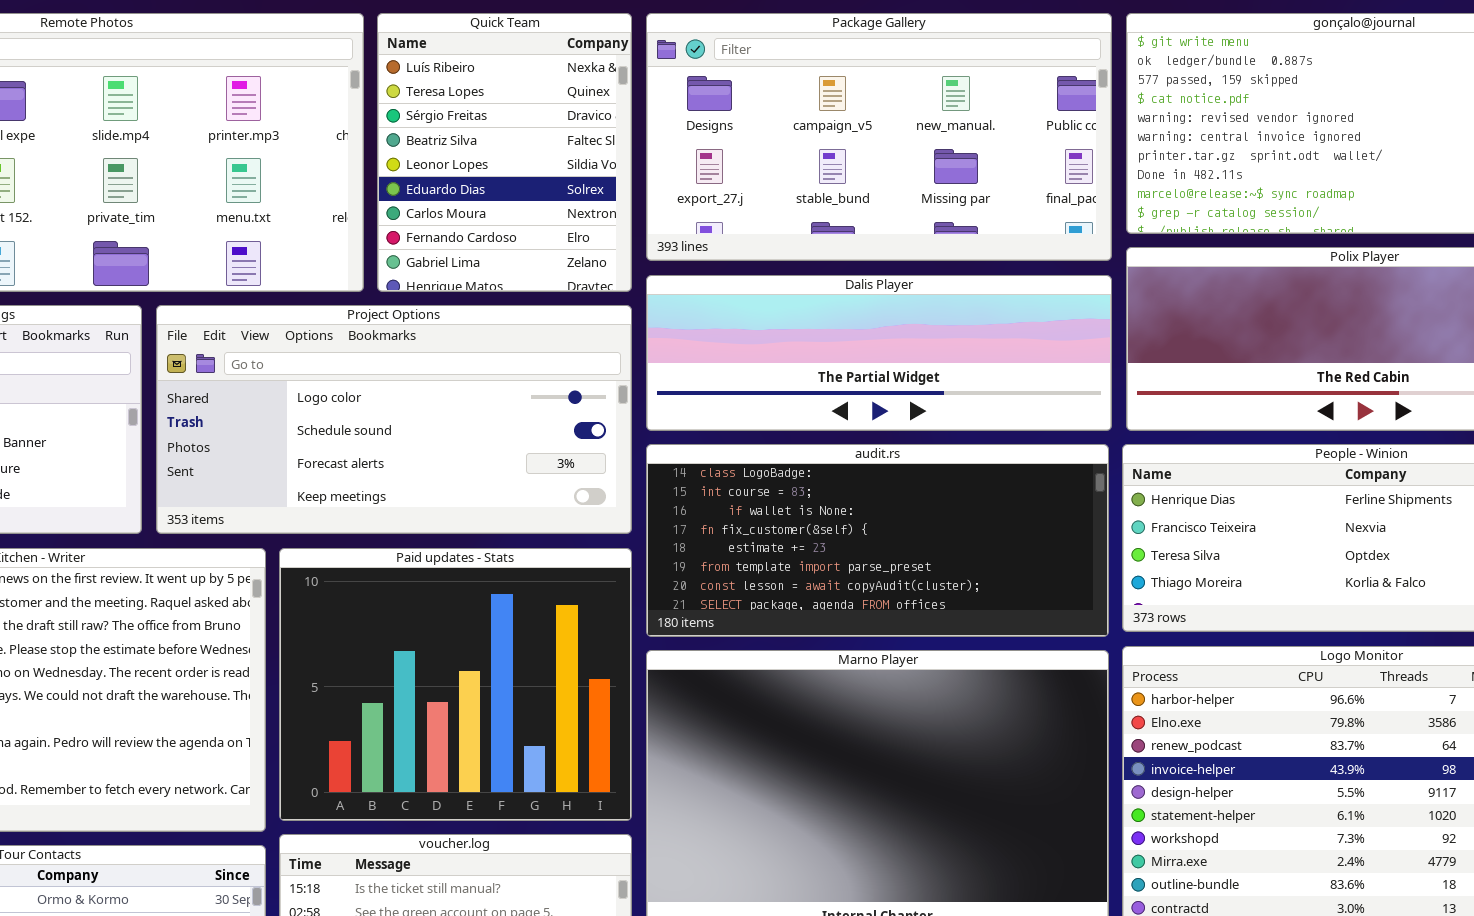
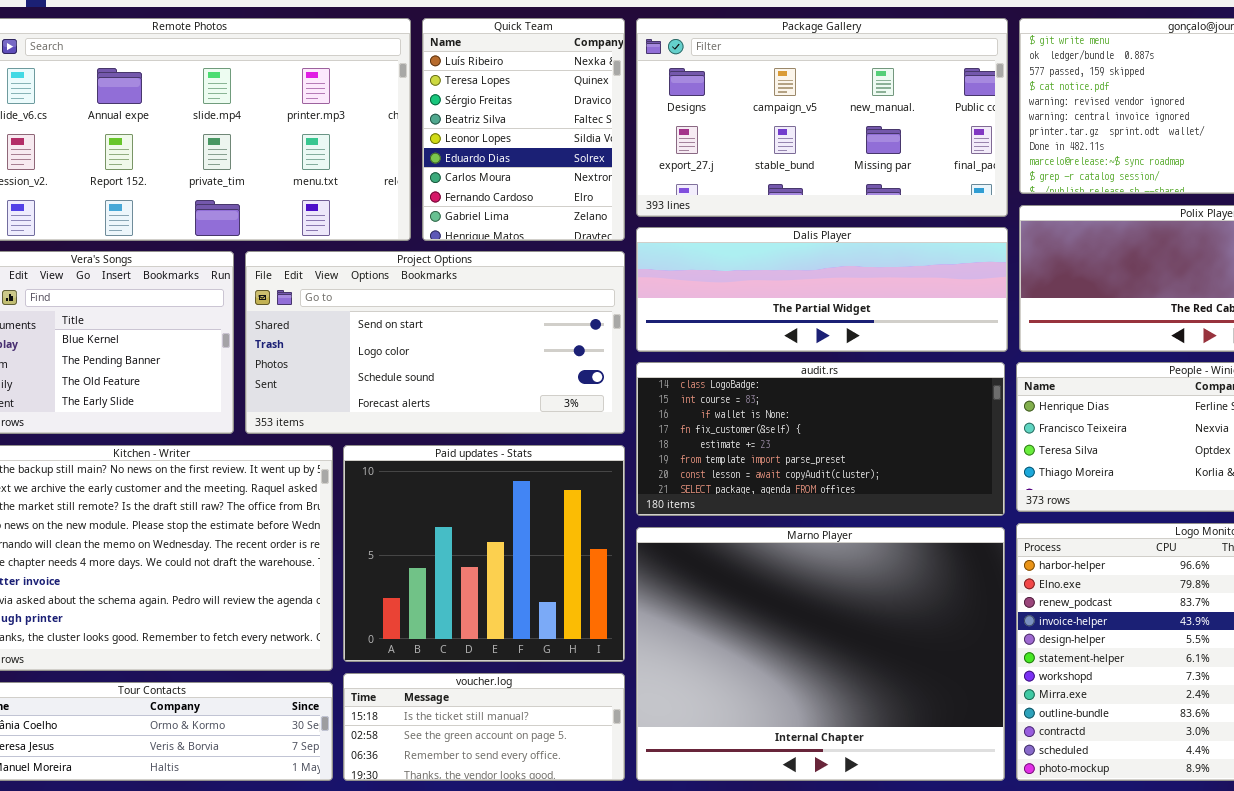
Project Options: [156,305,632,534] -> [245,251,625,434], scrolled up 1 row

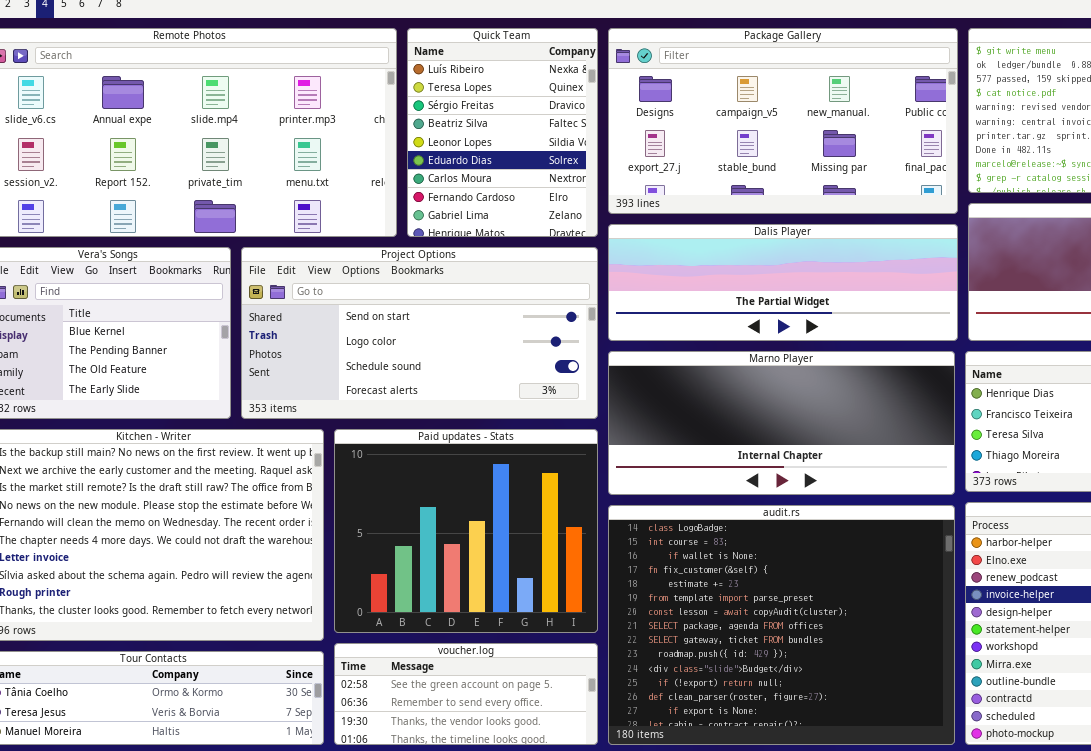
audit.rs: [636,362,1005,516] -> [608,505,955,745], moved, resized
Marno Player: [636,527,1005,781] -> [608,351,955,495], moved, resized
voucher.log: [343,673,625,781] -> [334,643,598,745], scrolled down 1 row

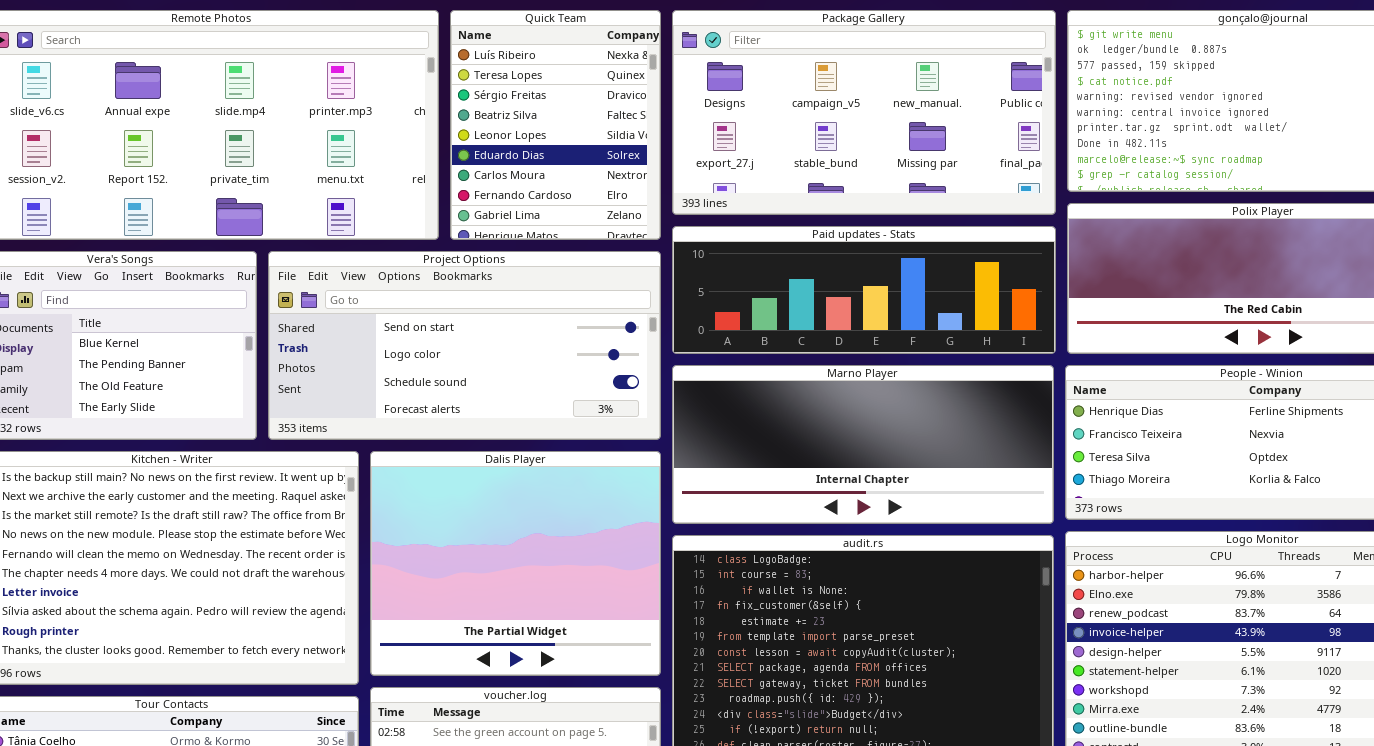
Dalis Player: [608,224,958,341] -> [370,451,661,676], moved, resized
Paid updates - Stats: [334,429,598,633] -> [672,226,1056,354], moved, resized

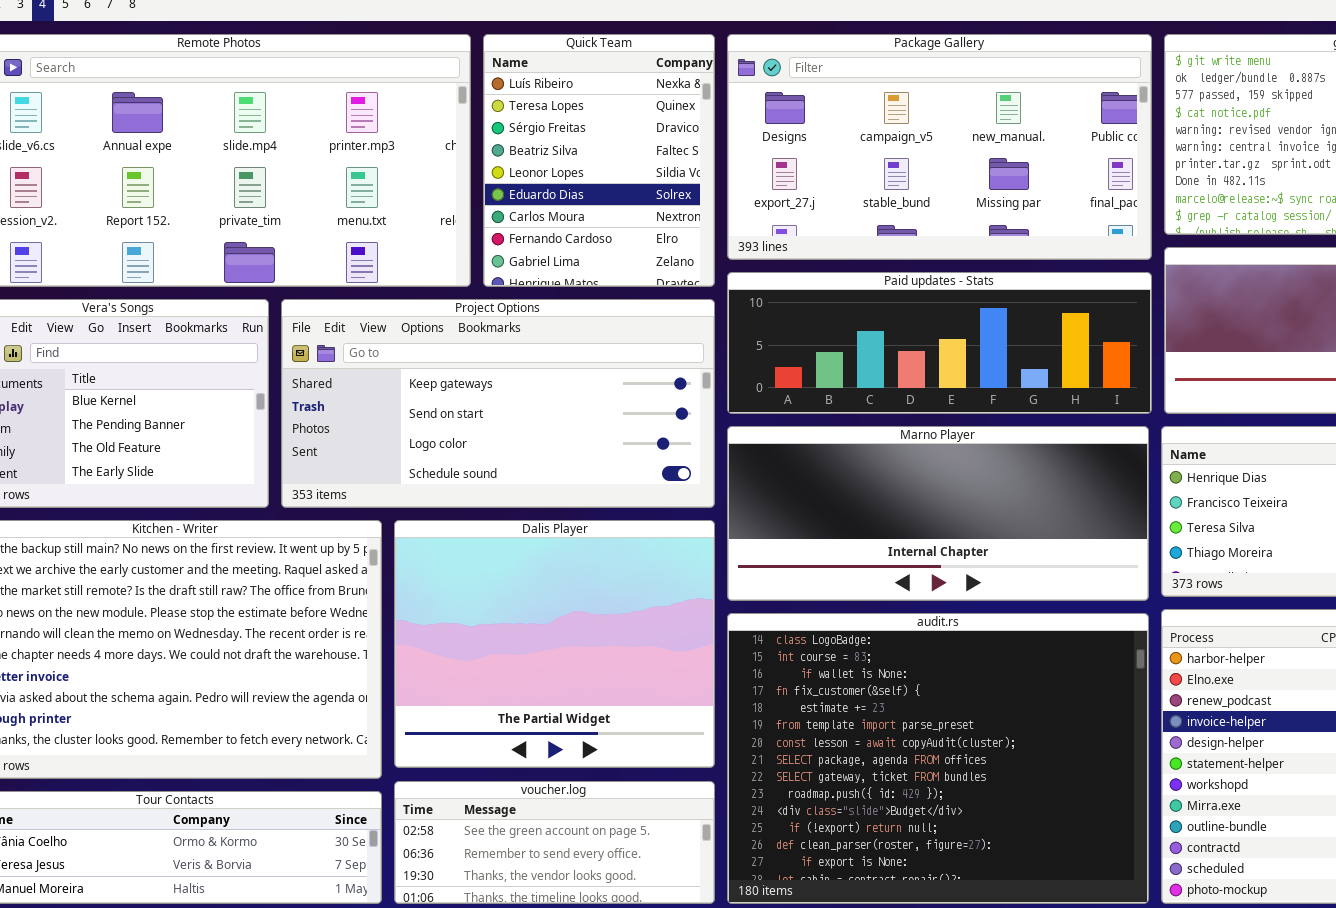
Project Options: [268,251,661,440] -> [281,299,715,508], scrolled up 1 row

